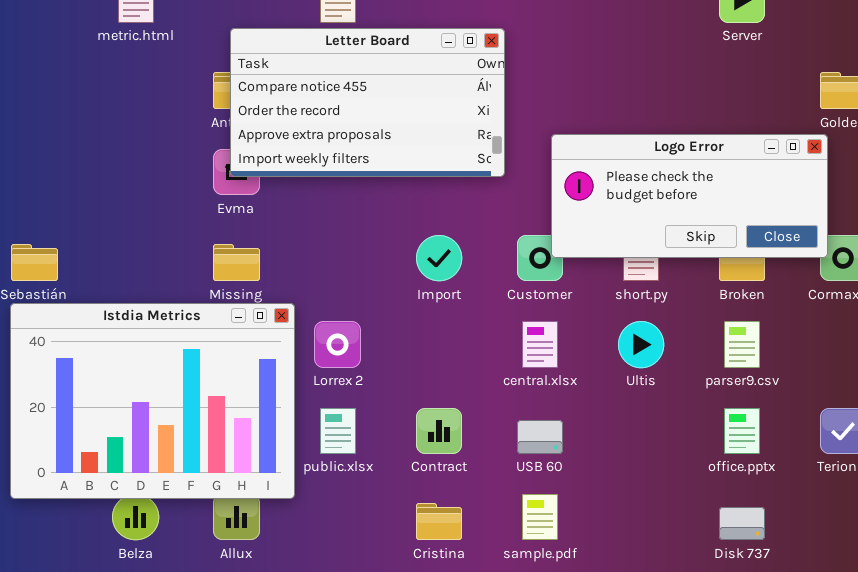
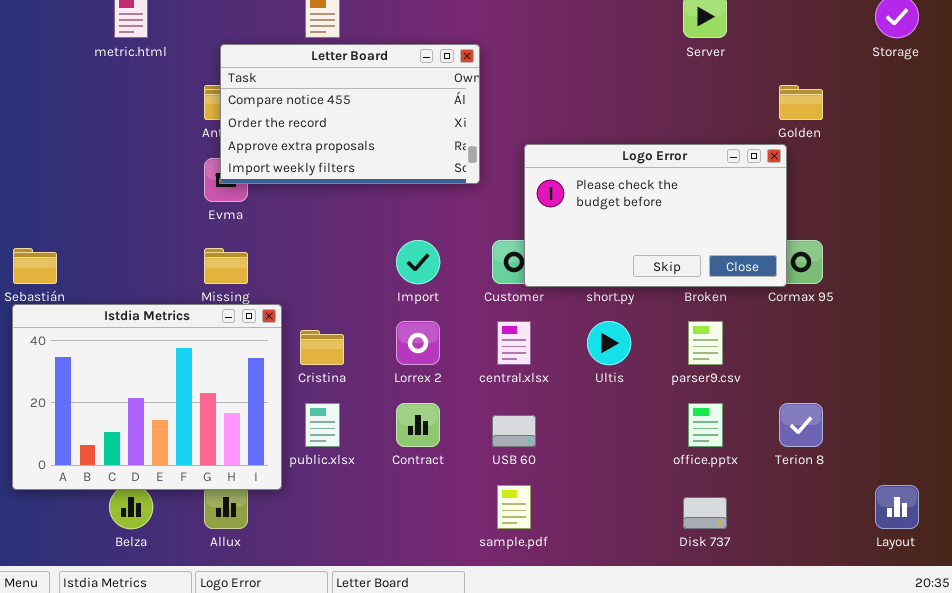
Logo Error: [551,134,828,258] -> [524,144,787,287], resized
Lorrex 2: [314,321,361,368] -> [396,321,440,365], moved
Cristina: [416,503,462,540] -> [300,330,344,365], moved

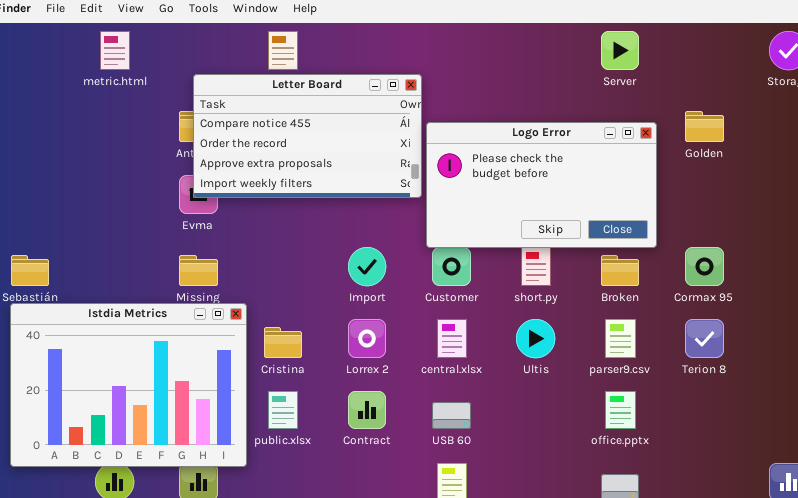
Logo Error: [524,144,787,287] -> [426,122,657,248], moved
Terion 8: [779,403,823,447] -> [685,319,724,358], moved

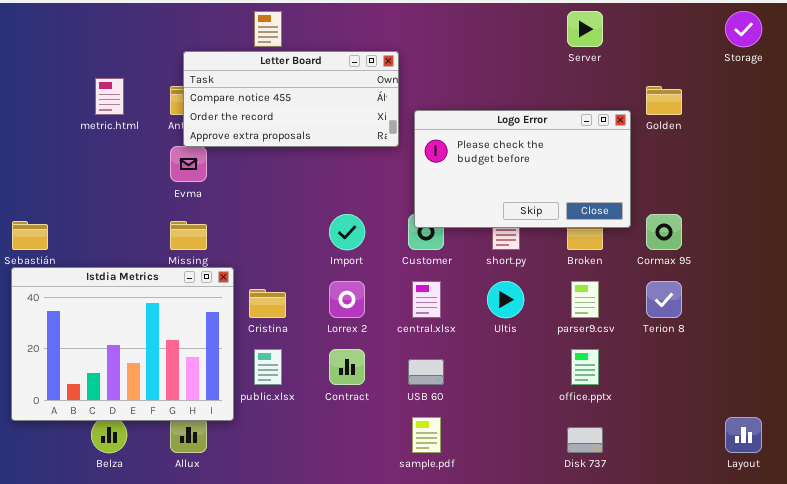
metric.html: [100,31,130,70] -> [95,78,124,115], moved
Letter Board: [193,74,422,198] -> [183,51,399,147], resized
Logo Error: [426,122,657,248] -> [414,110,631,228], moved

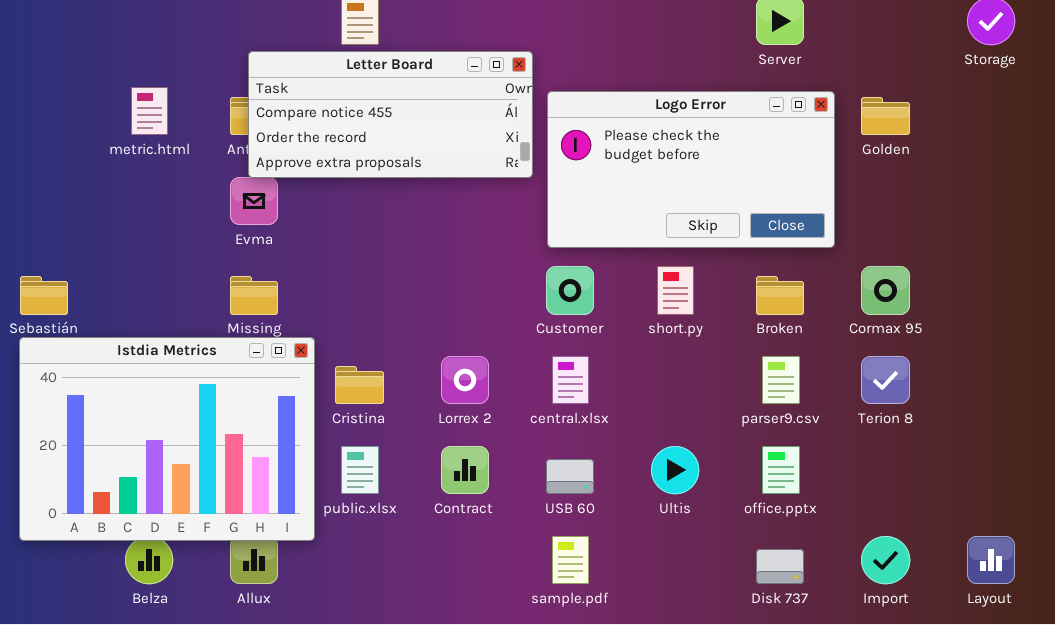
Logo Error: [414,110,631,228] -> [547,91,835,248], moved
Import: [329,214,365,250] -> [861,536,910,584], moved
Ultis: [487,281,524,318] -> [651,446,699,494], moved

